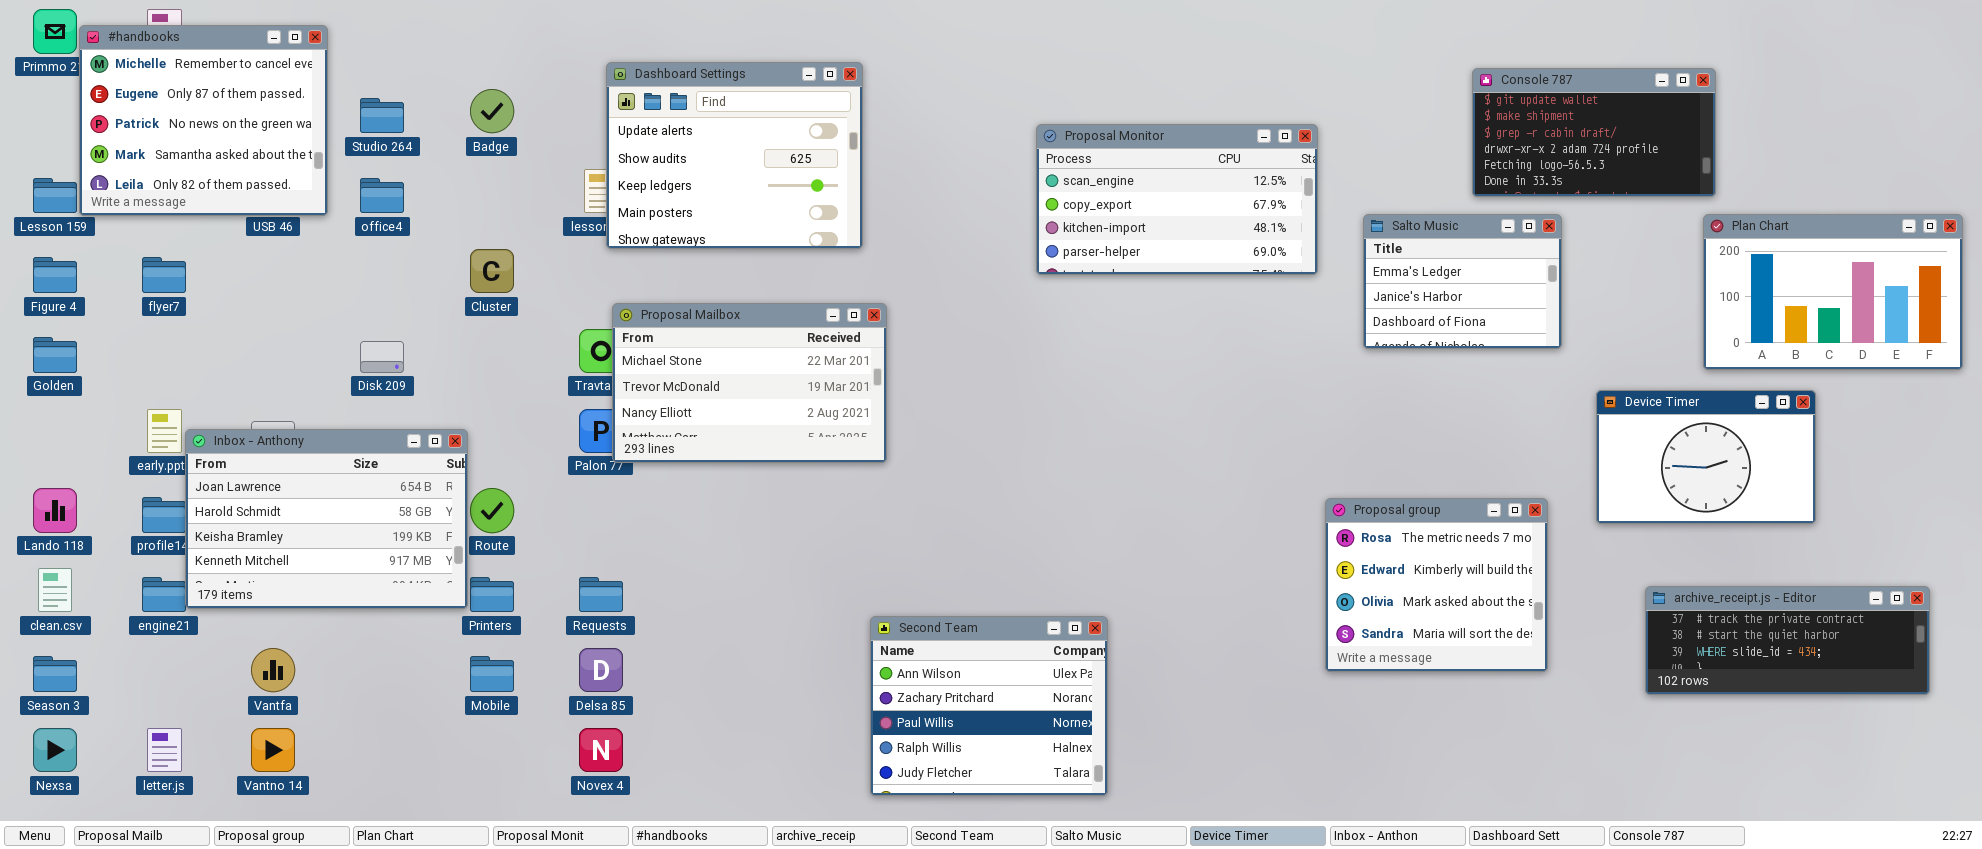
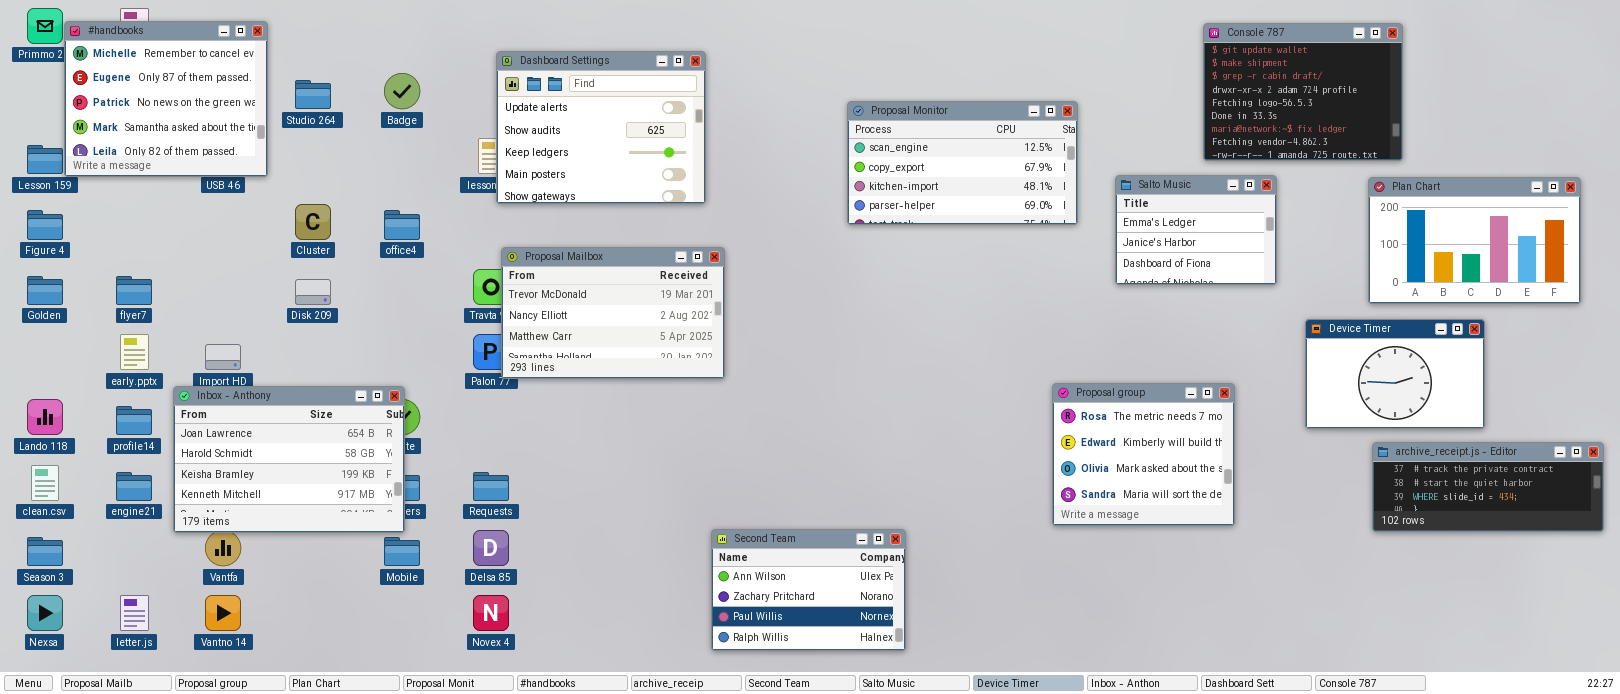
Console 787: [1472,68,1716,197] -> [1203,23,1403,161], resized
office4: [360,178,404,213] -> [384,210,420,240], moved
Plan Chart: [1703,214,1963,370] -> [1368,177,1581,304], moved
Cluster: [470,249,514,293] -> [295,204,331,240], moved
flyer7: [142,257,186,293] -> [116,276,152,305], moved
Proposal Mailbox: [612,303,887,463] -> [501,247,725,379], scrolled down 1 row
Inbox - Anthony: [185,429,468,609] -> [173,386,405,533], moved
Proposal group: [1325,498,1548,672] -> [1052,383,1235,526], moved
archive_receipt.js - Editor: [1645,586,1930,695] -> [1372,442,1604,532], moved
Second Team: [870,616,1108,796] -> [711,529,906,651], resized

